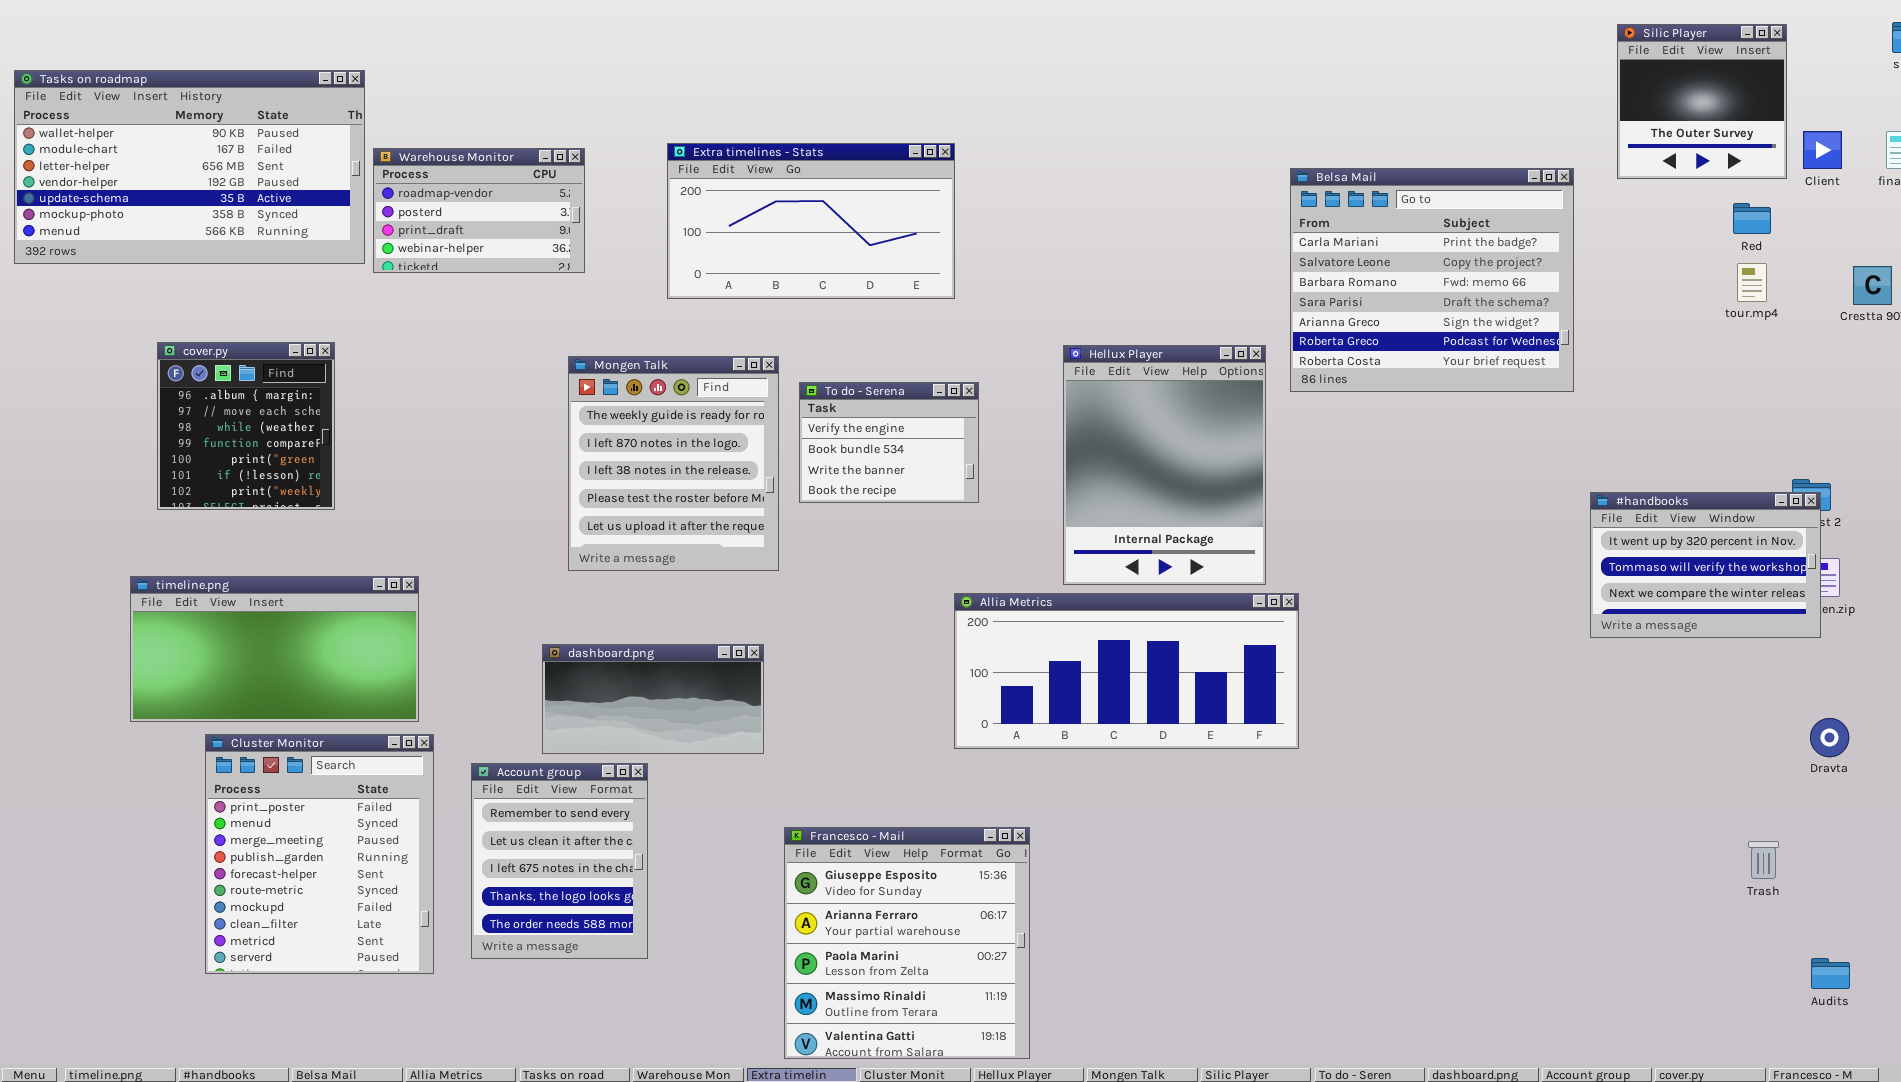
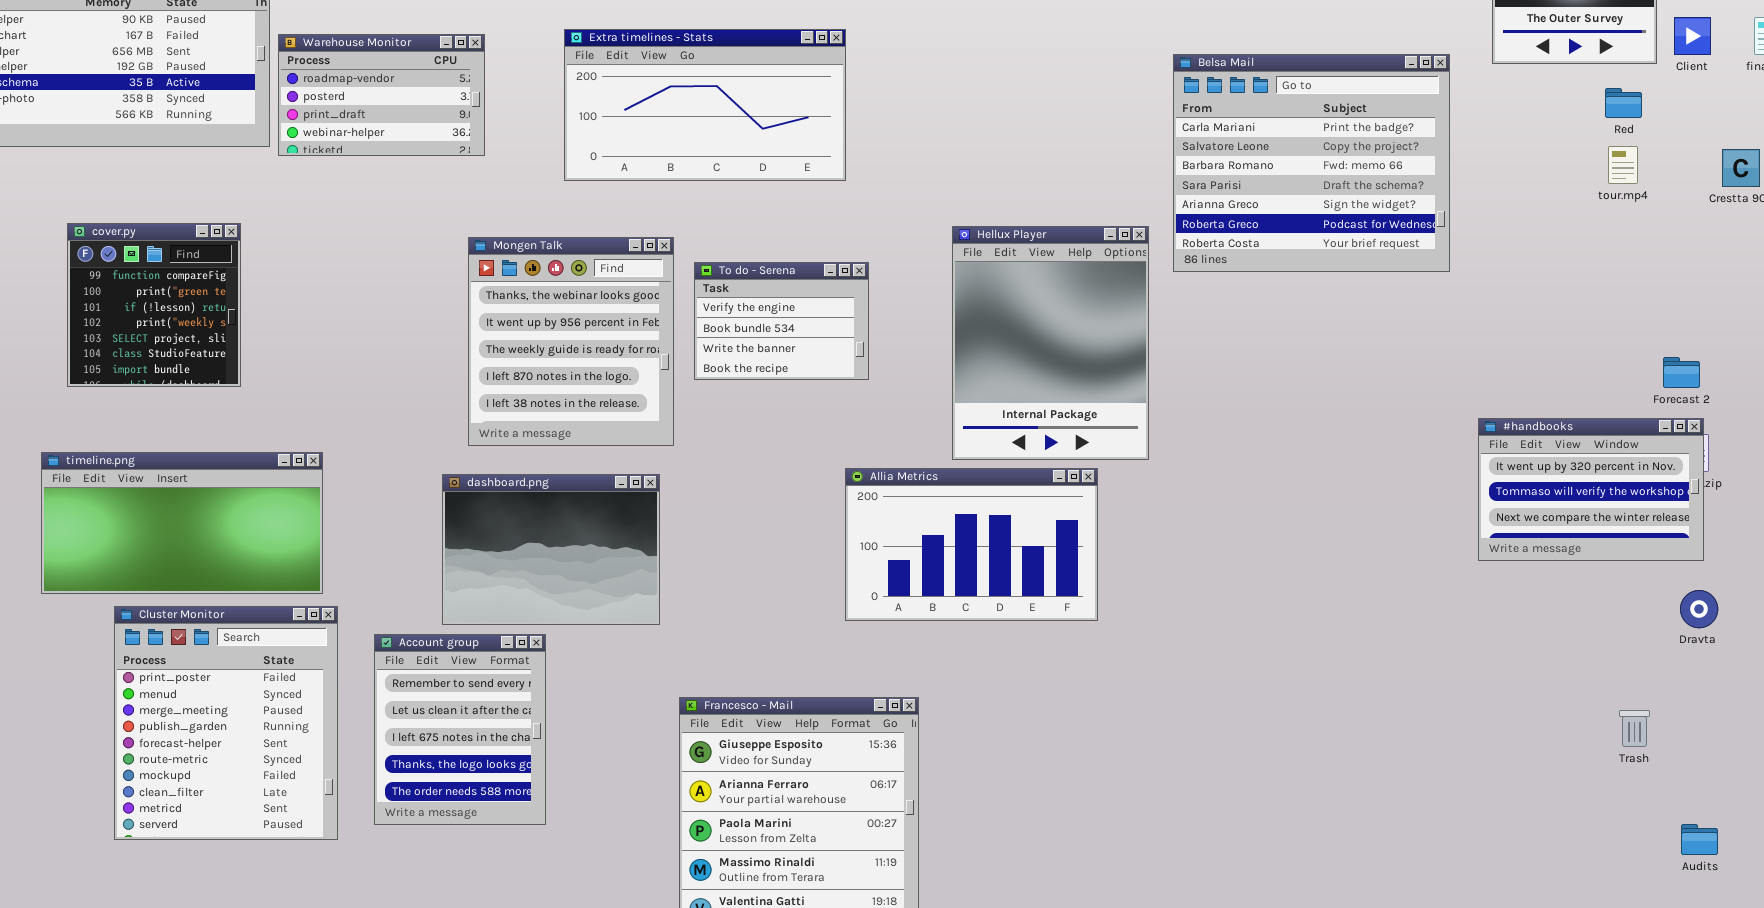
cover.py: [157,342,335,510] -> [67,223,241,387], scrolled down 3 rows
Mongen Talk: [568,356,779,571] -> [468,237,674,446], scrolled up 2 rows
#handbooks: [1590,492,1821,638] -> [1478,418,1704,561], moved
Allia Metrics: [954,593,1299,749] -> [845,468,1098,621], resized
dashboard.png: [542,644,764,754] -> [442,474,660,625], resized

